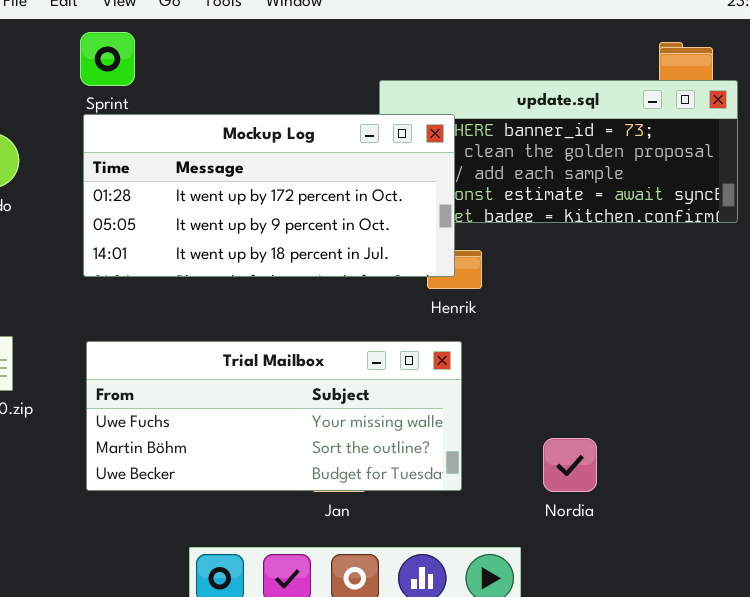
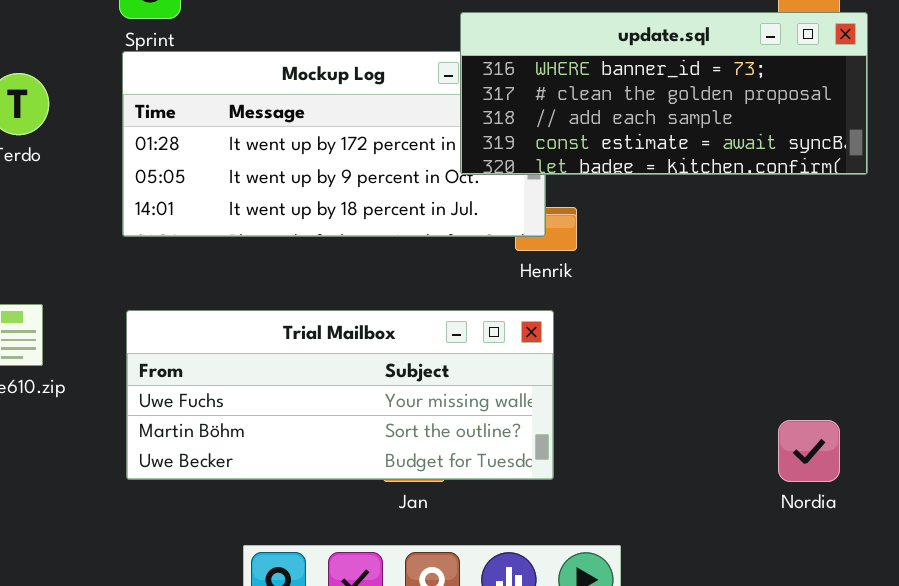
update.sql: [379,80,738,223] -> [460,12,868,175], raised
Nordia: [543,438,597,492] -> [778,420,840,482], moved

